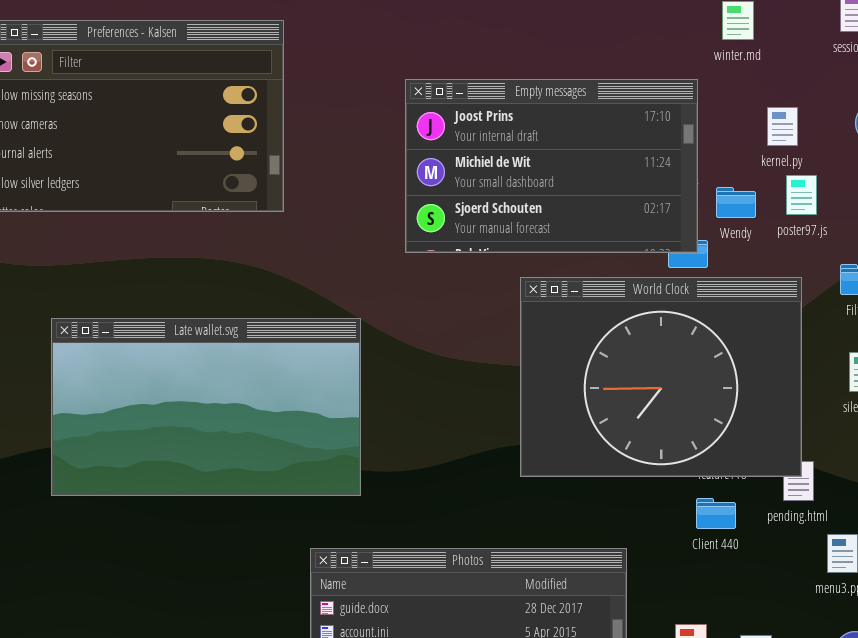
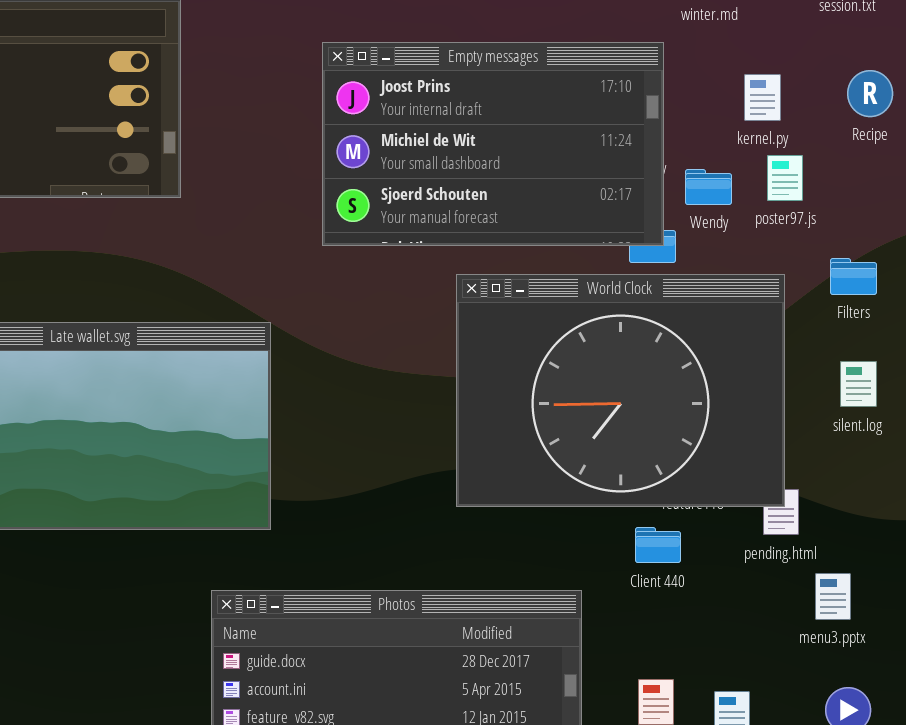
Client 440: [696,498,736,529] -> [635,527,681,563], moved

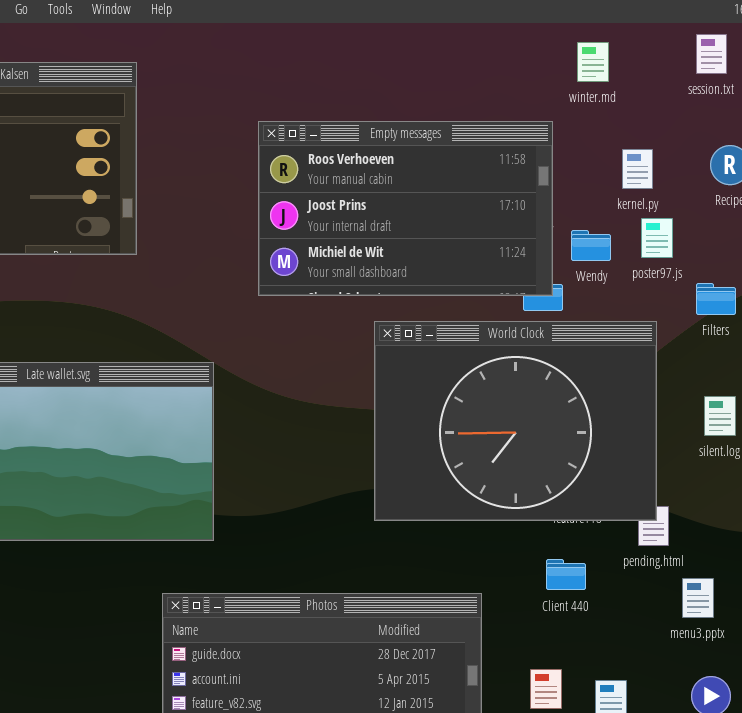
Empty messages: [322,42,664,246] -> [258,121,553,296], scrolled up 1 row
Filters: [830,258,877,295] -> [696,283,736,315], moved
Client 440: [635,527,681,563] -> [546,559,586,590], moved

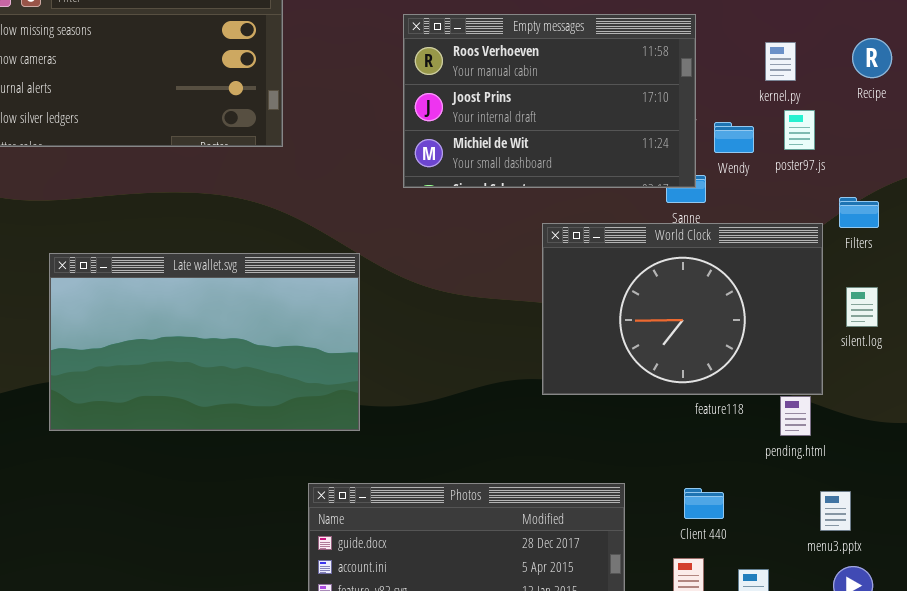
Filters: [696,283,736,315] -> [839,197,879,228], moved
World Clock: [374,321,657,521] -> [542,223,823,395], moved, resized
Client 440: [546,559,586,590] -> [684,488,724,519], moved
menu3.pptx: [682,578,714,618] -> [820,491,851,531], moved

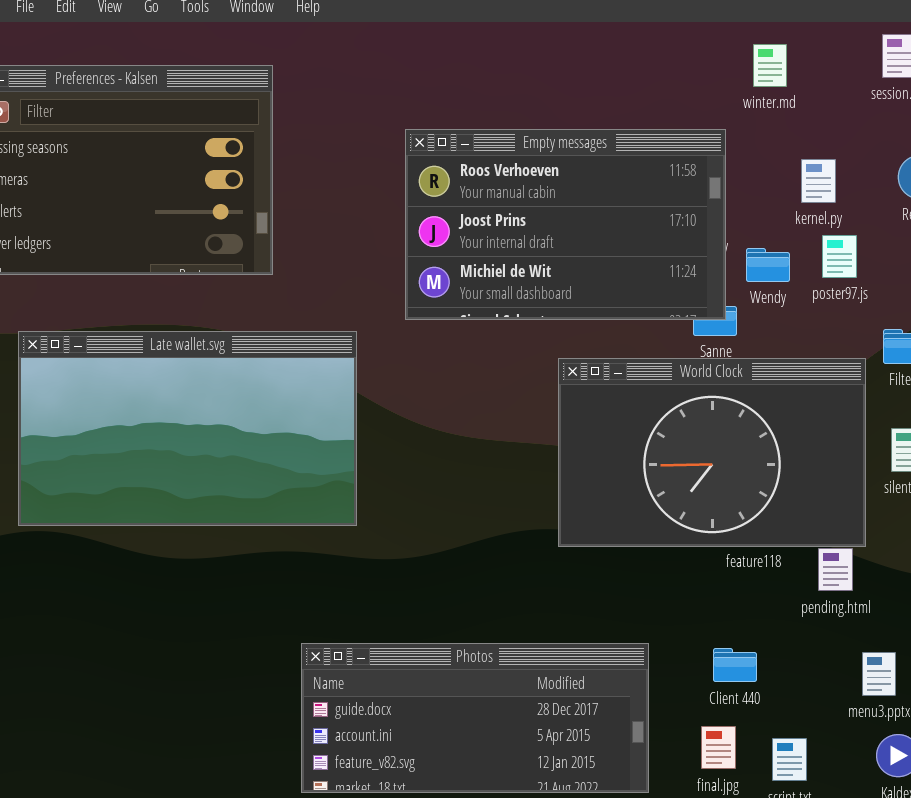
Late wallet.svg: [49,253,360,431] -> [18,331,357,526], moved

